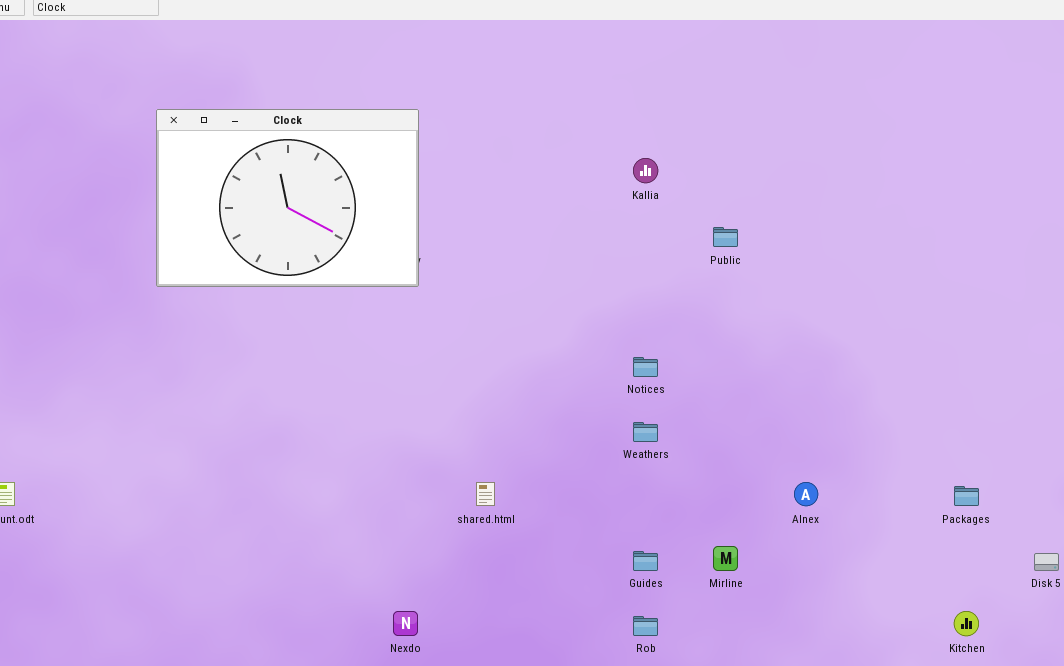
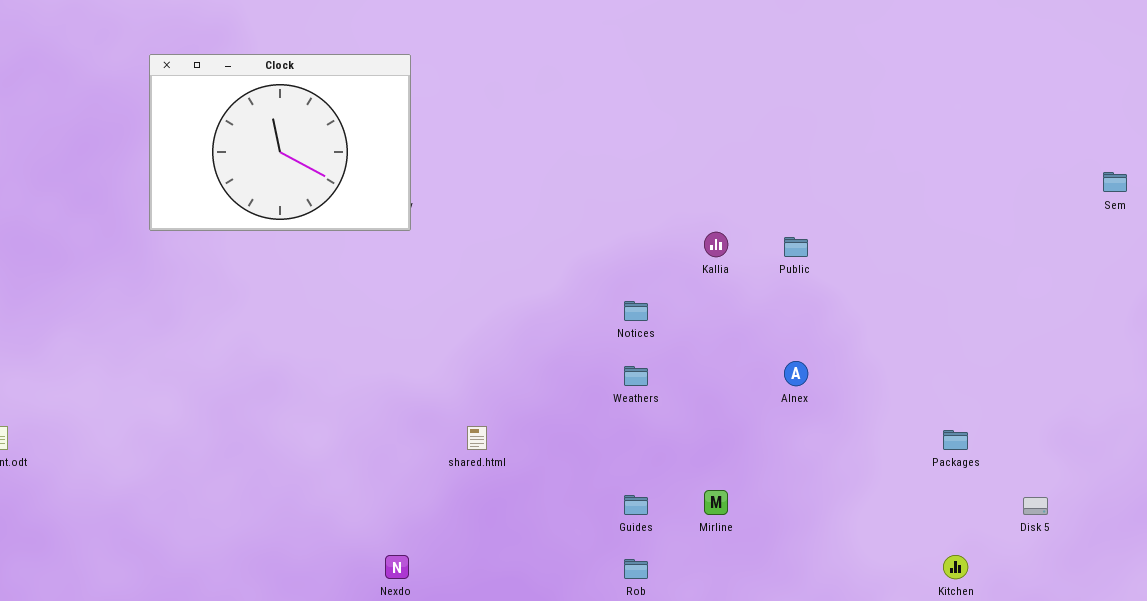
Kallia: [633,158,658,183] -> [704,232,728,257], moved
Public: [713,227,738,247] -> [784,237,808,257], moved
Alnex: [794,482,818,506] -> [784,361,808,386], moved

